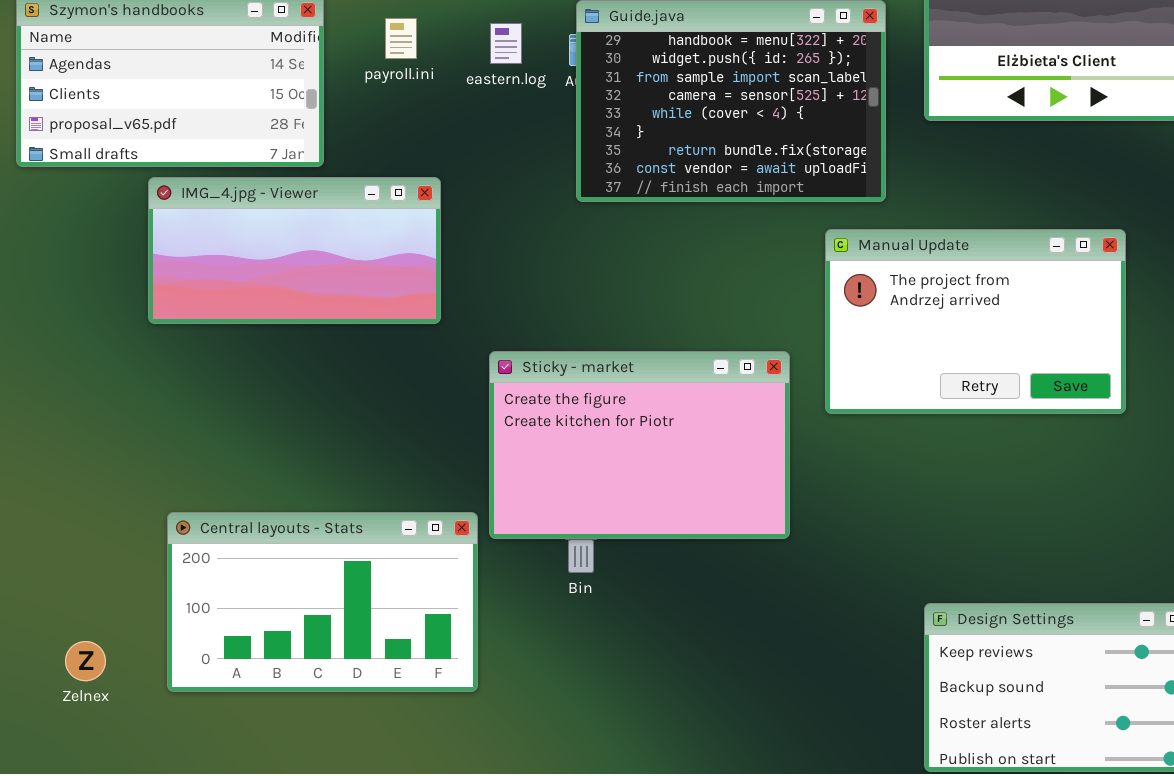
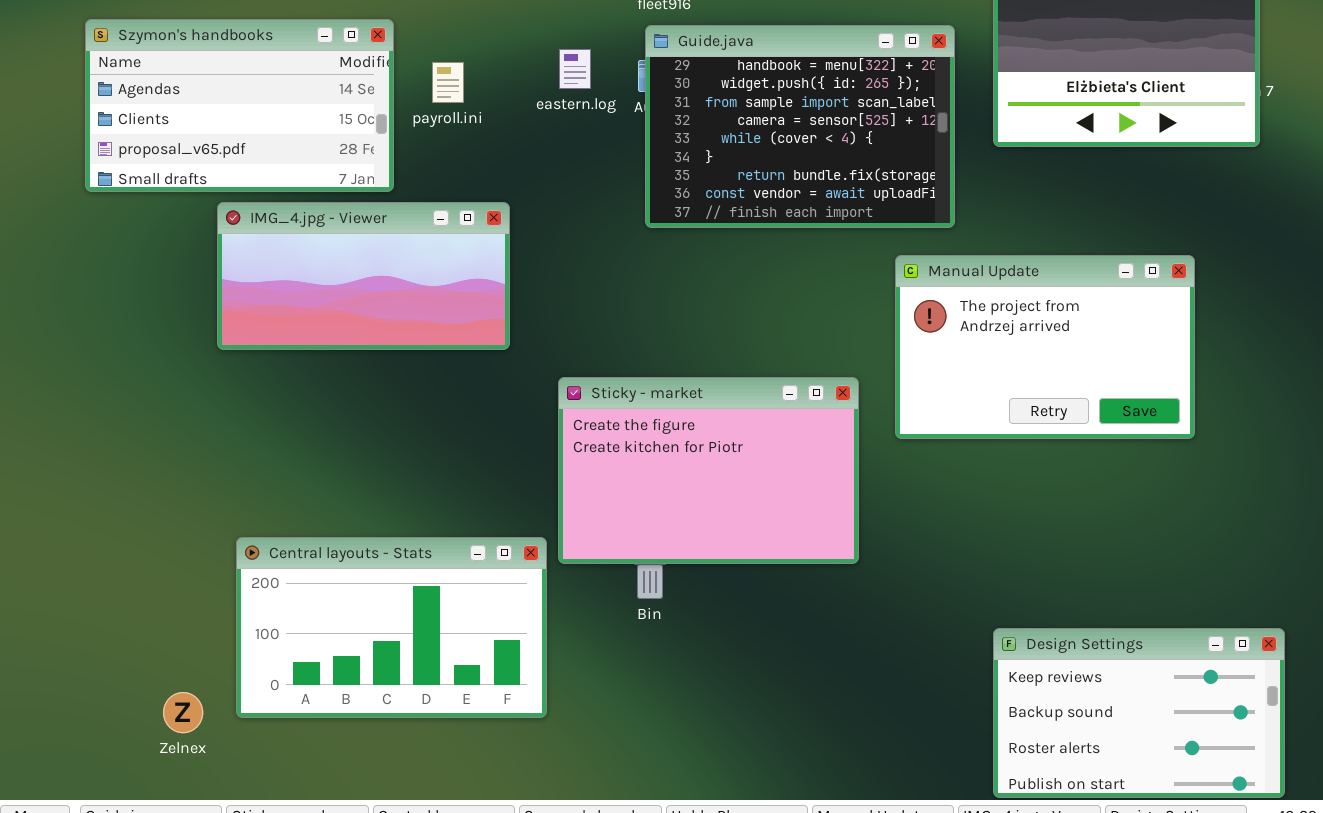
payroll.ini: [385,18,417,59] -> [432,62,464,103], moved
Zelnex: [65,641,106,681] -> [163,692,203,733], moved

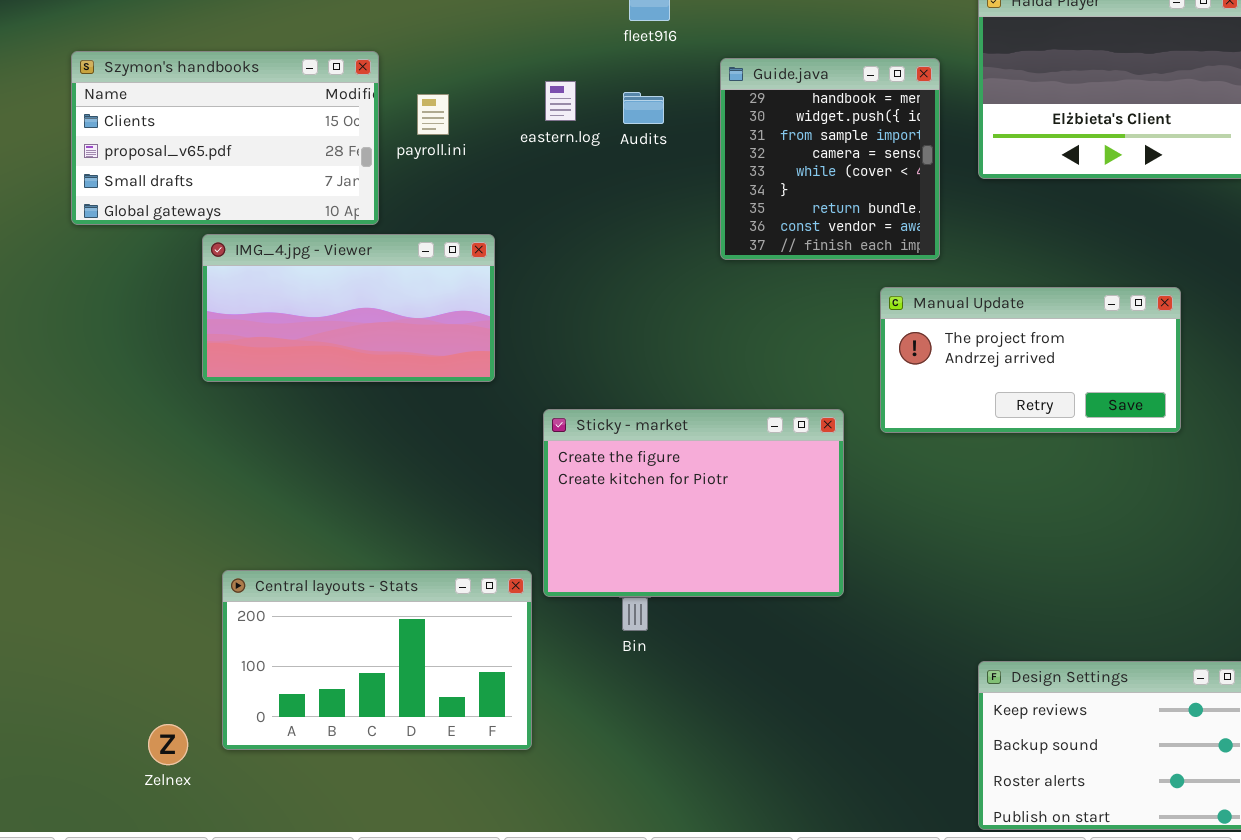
Szymon's handbooks: [85,19,394,192] -> [71,51,379,225], scrolled down 1 row
Guide.java: [645,25,955,228] -> [720,58,940,260], resized
Manual Update: [895,255,1195,439] -> [880,287,1181,433], resized

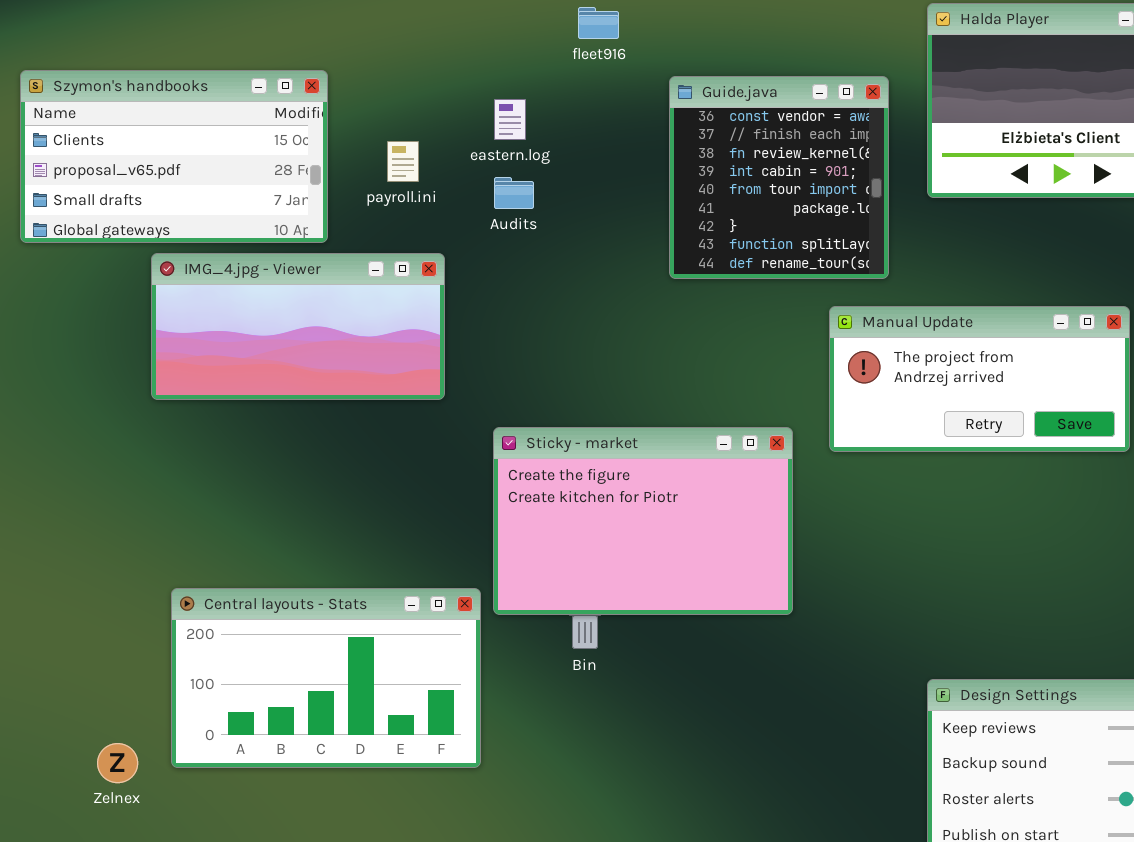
Guide.java: [720,58,940,260] -> [669,76,889,279], scrolled down 7 rows
Audits: [623,92,664,124] -> [494,177,534,209], moved
payroll.ini: [417,94,449,135] -> [387,141,419,182], moved

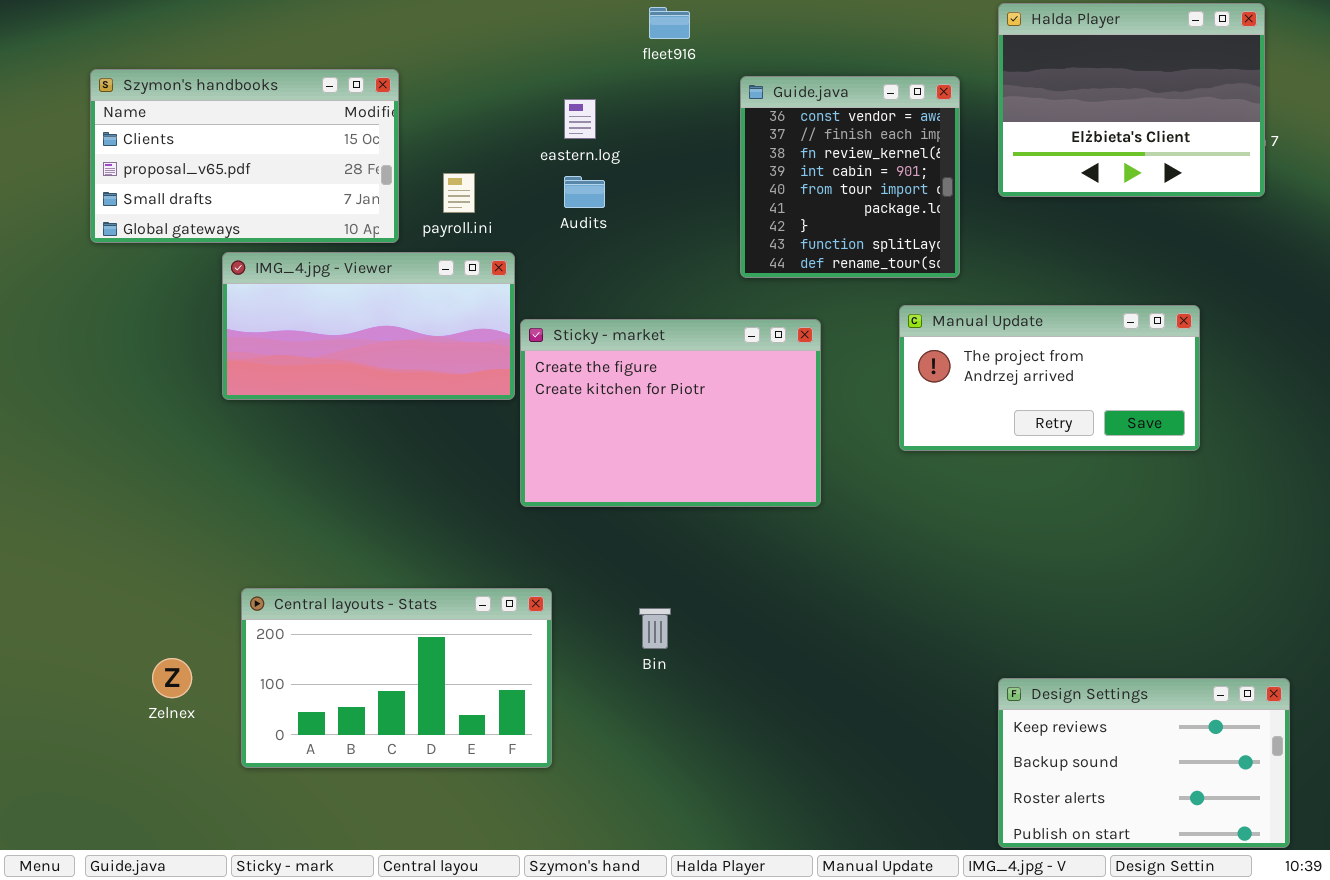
payroll.ini: [387,141,419,182] -> [443,173,475,213], moved
Sticky - market: [493,427,793,615] -> [520,319,821,507], moved
Zelnex: [97,743,138,783] -> [152,658,192,698], moved

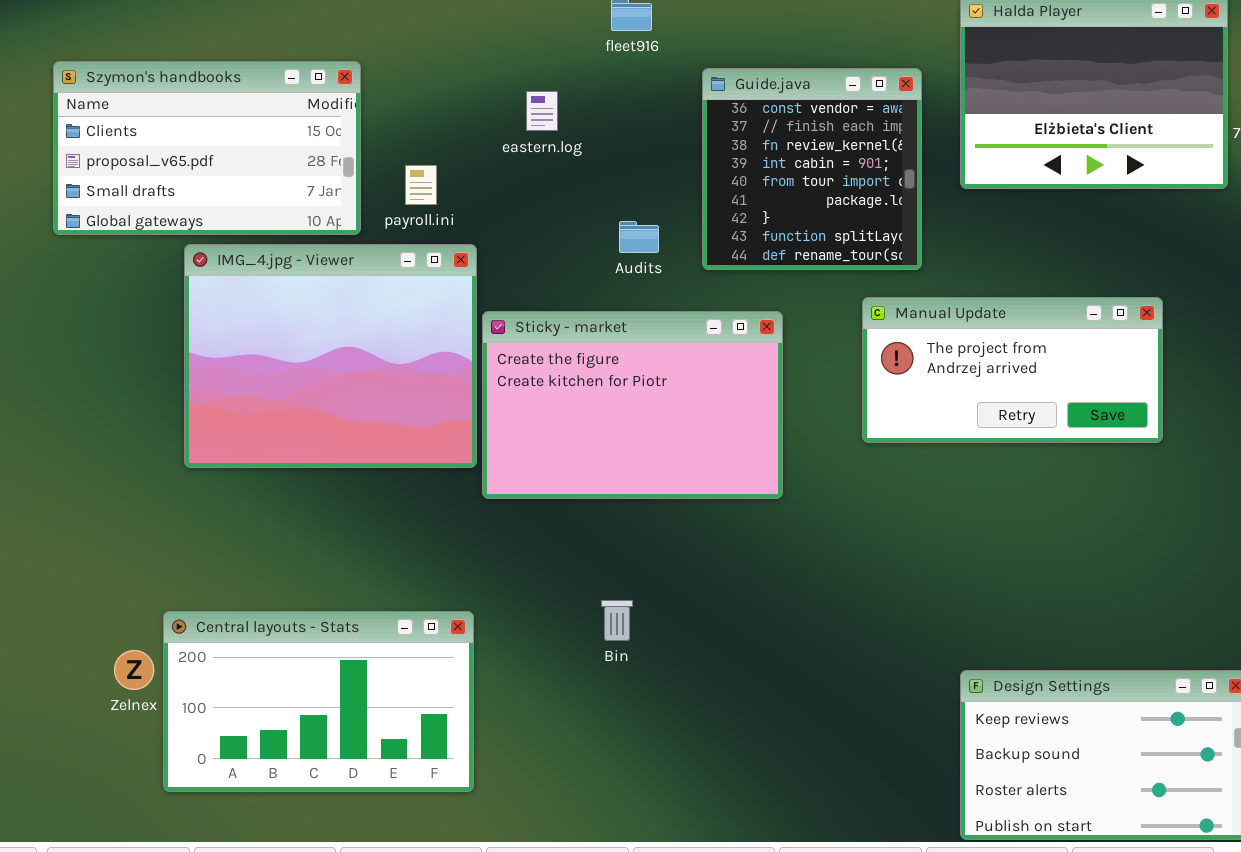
Audits: [564,176,605,208] -> [619,221,659,253], moved
IMG_4.jpg - Viewer: [222,252,515,400] -> [184,244,477,468], resized
Central layouts - Stats: [241,588,552,768] -> [163,611,474,792], moved

